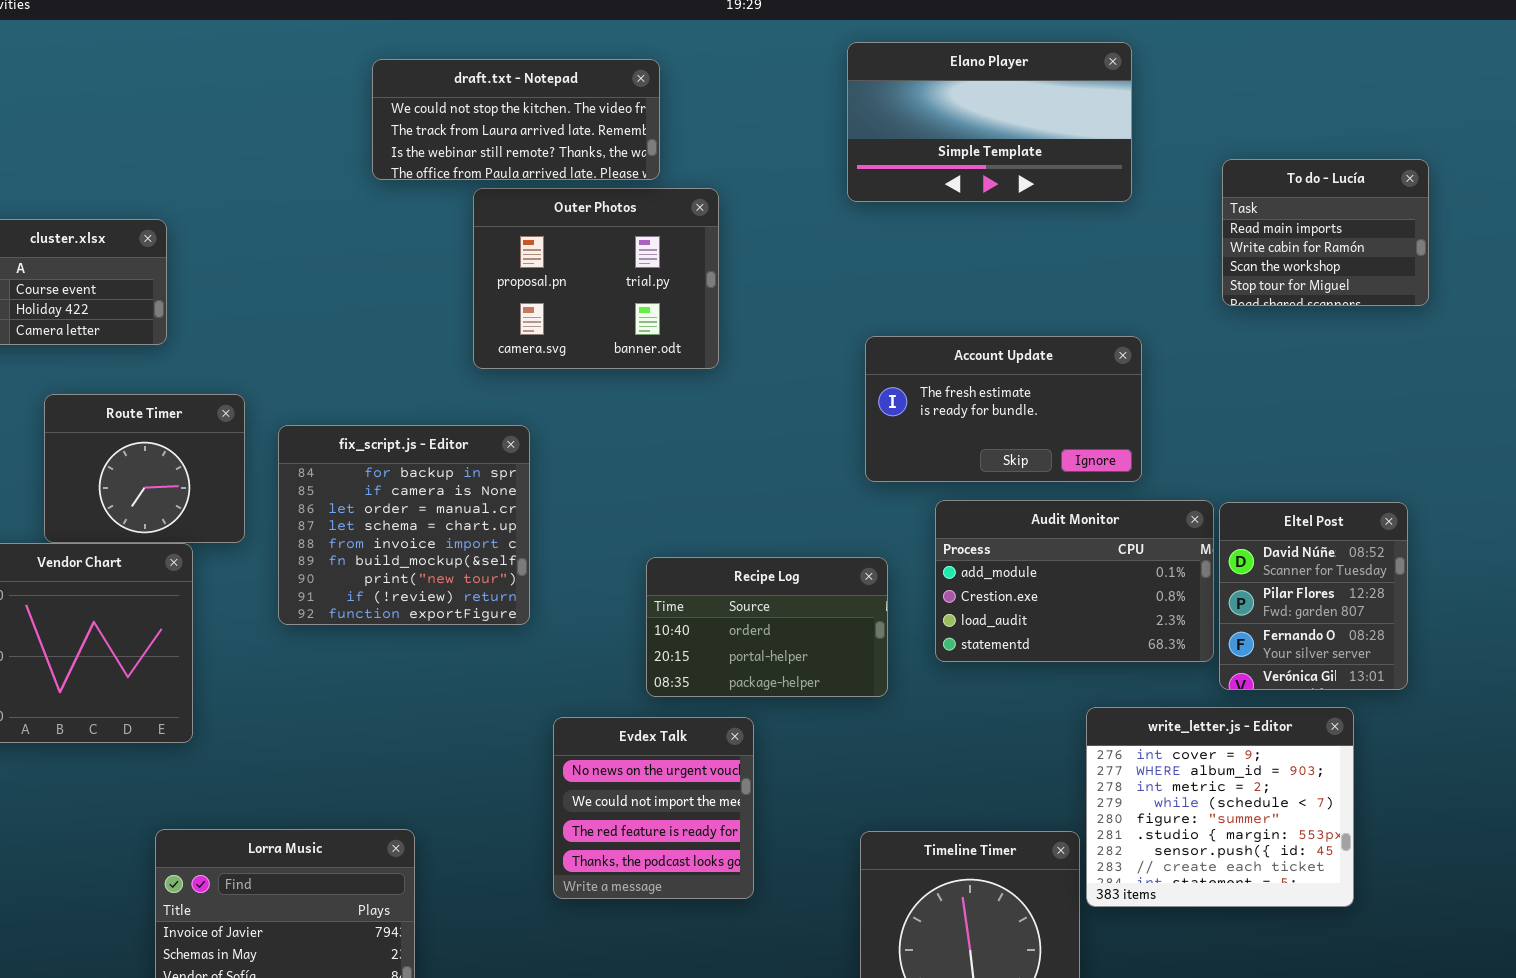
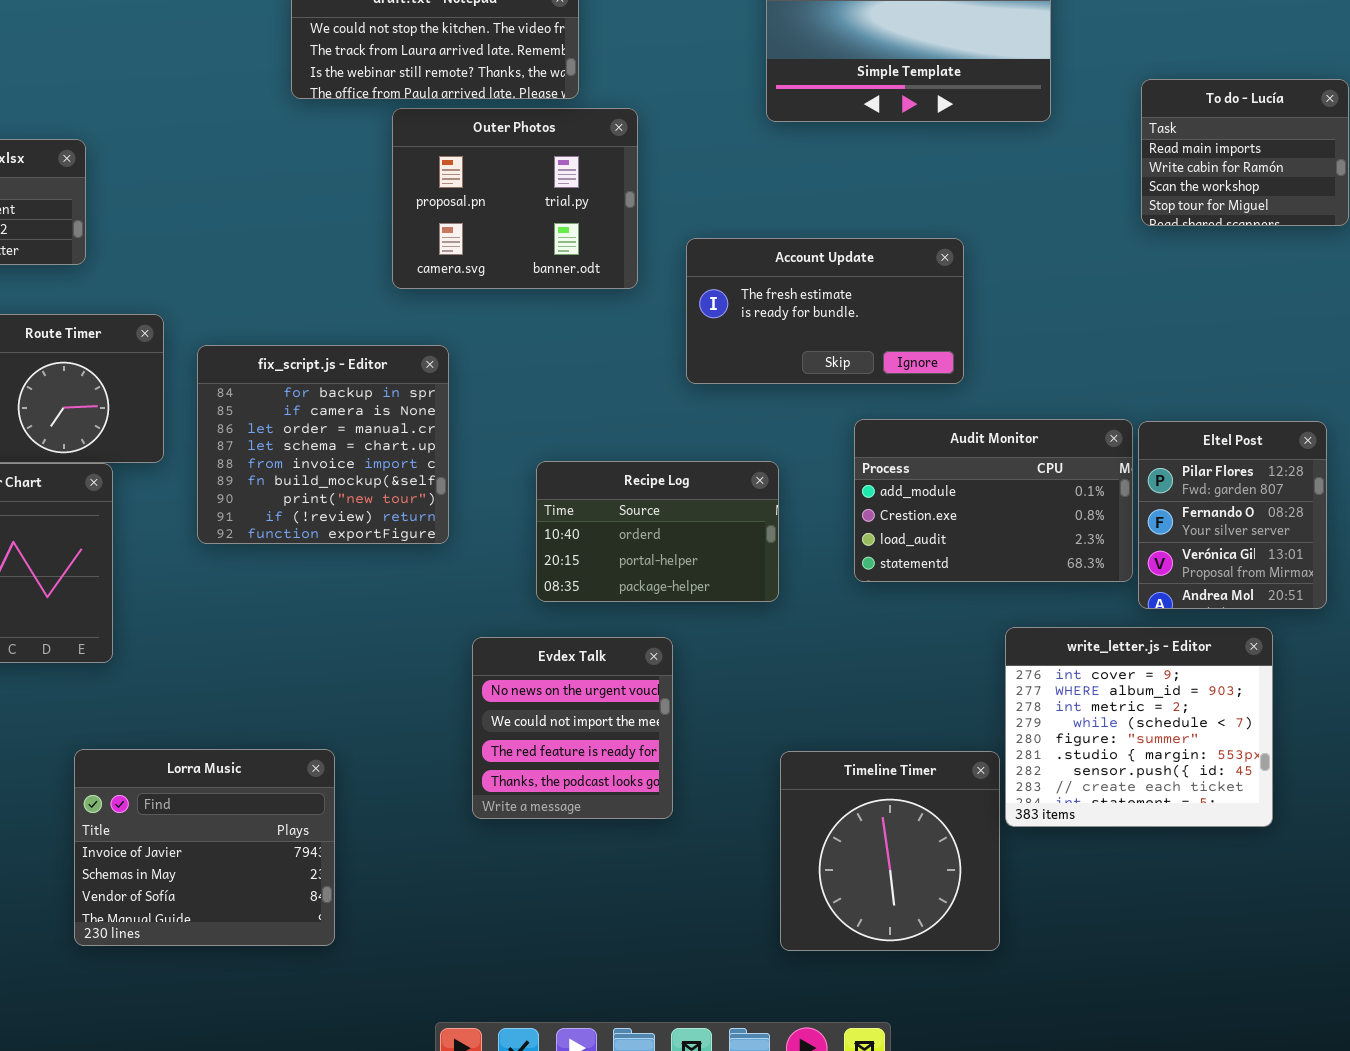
Account Update: [865,336,1142,482] -> [686,238,964,384], moved
Eltel Post: [1219,502,1408,690] -> [1138,421,1327,609], scrolled down 1 row
Recipe Log: [646,557,888,697] -> [536,461,779,602], moved

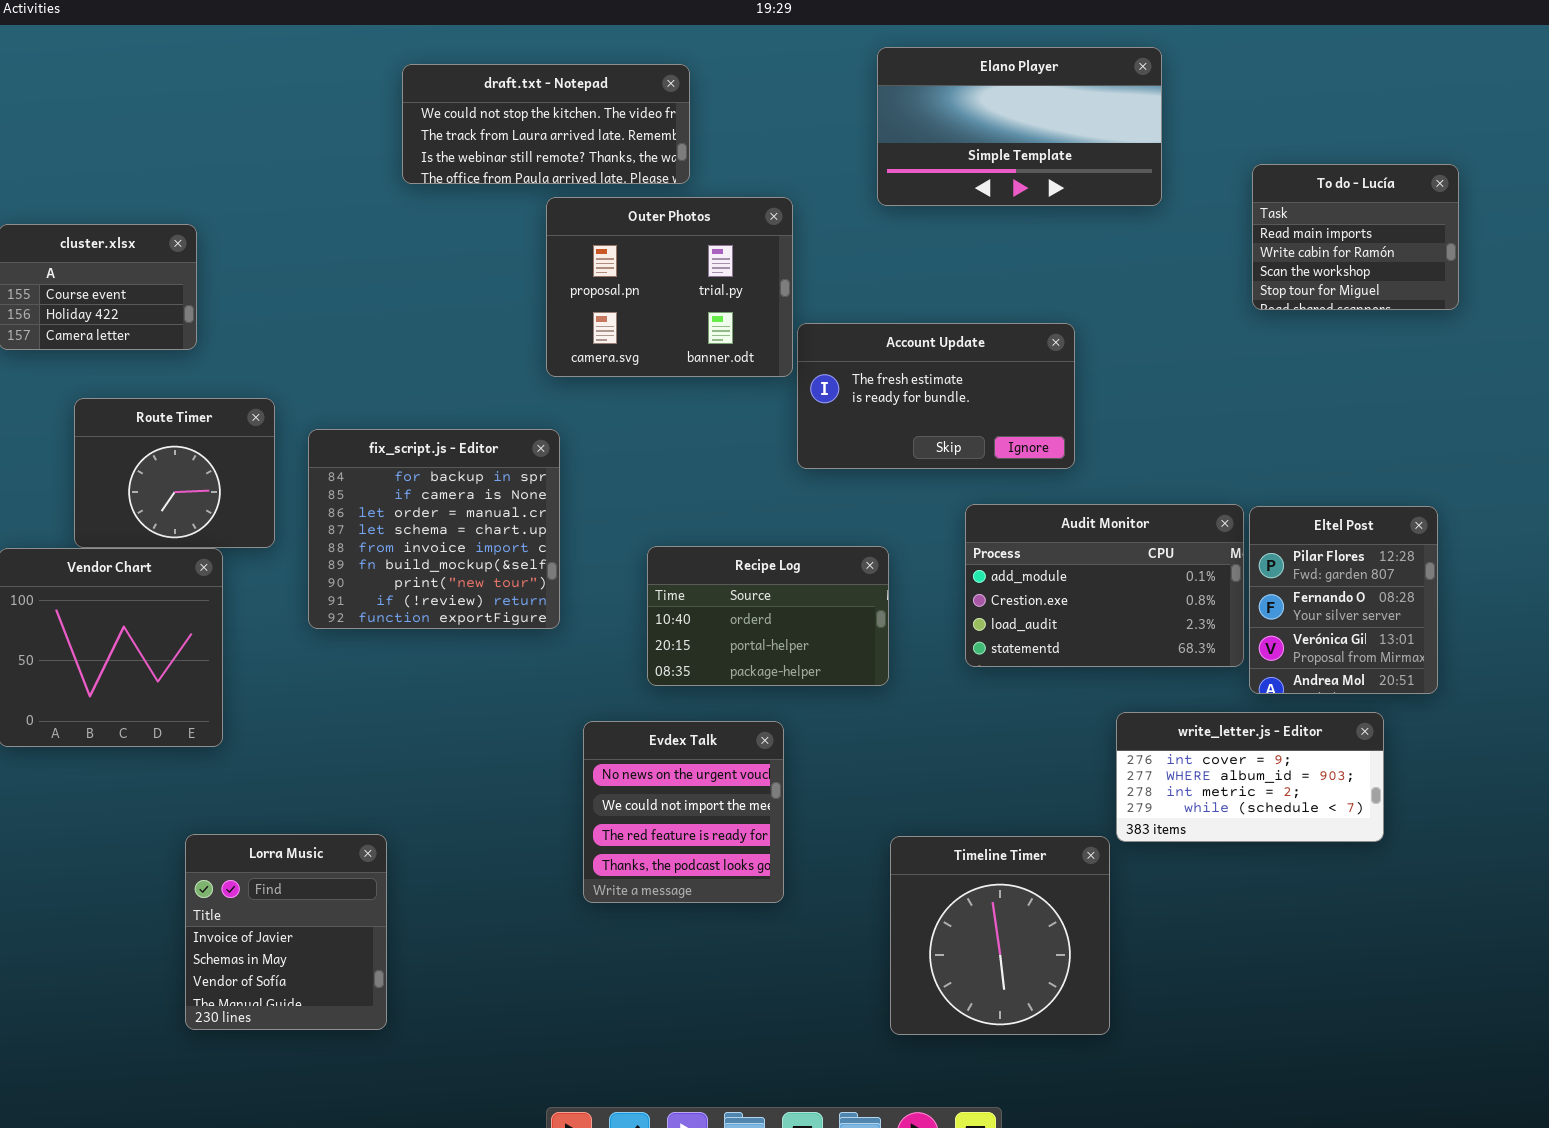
Outer Photos: [392,108,638,289] -> [546,197,793,377], moved
write_letter.js - Editor: [1005,627,1273,827] -> [1116,712,1384,842], resized
Lorra Music: [74,749,335,946] -> [185,834,387,1030], resized

